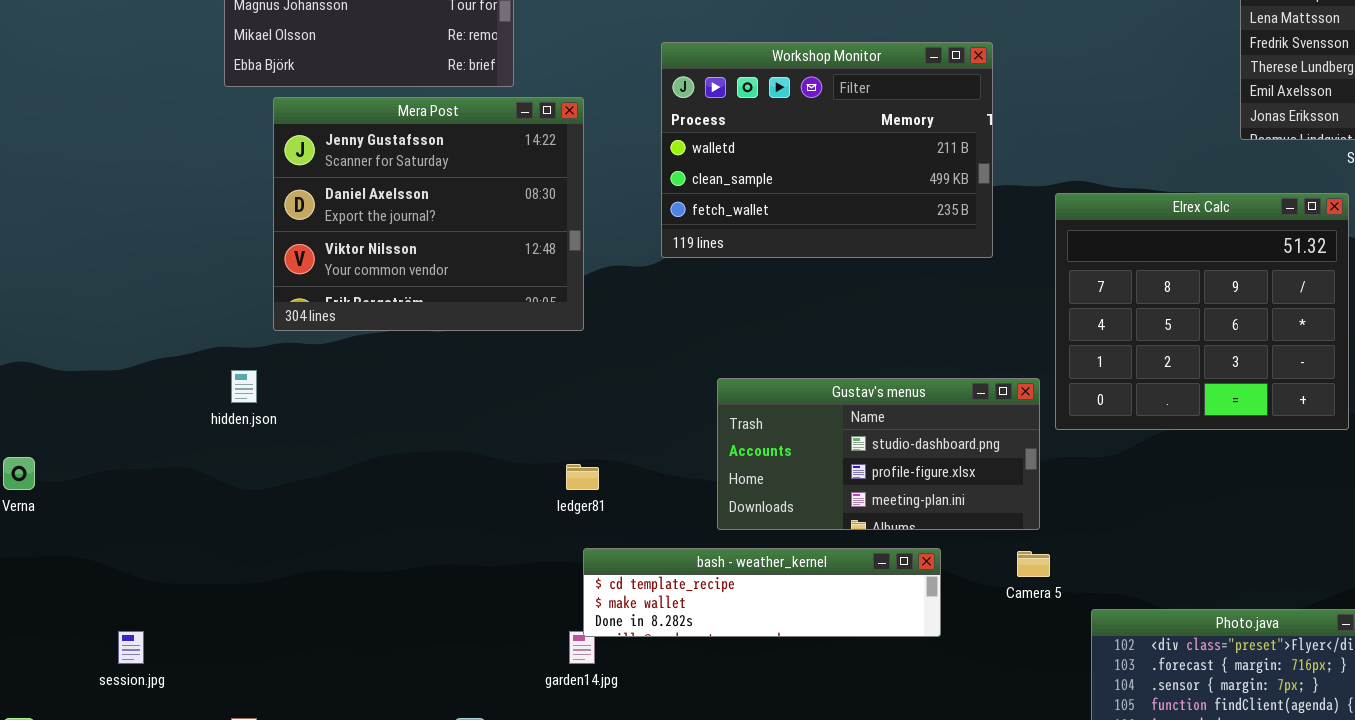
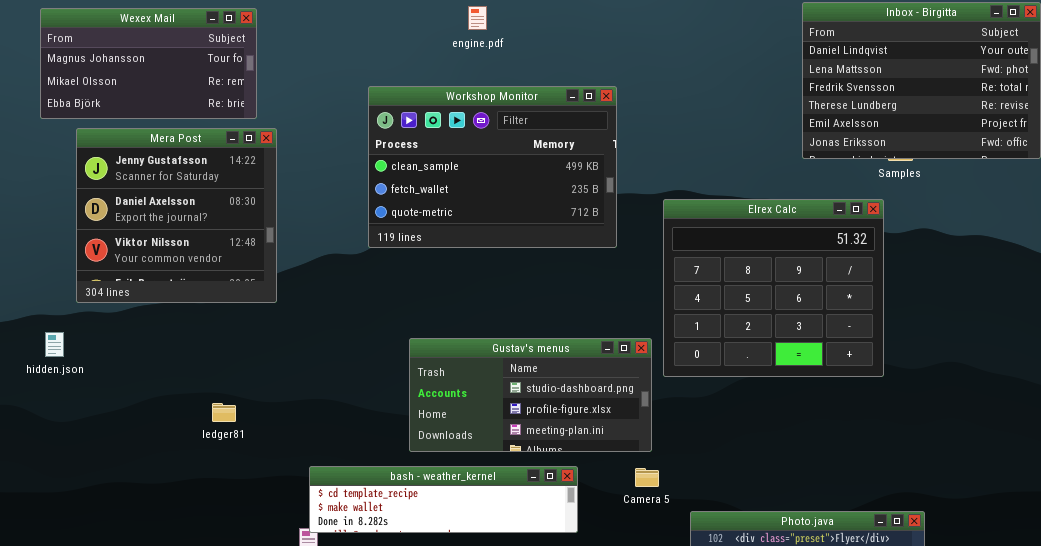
Workshop Monitor: [661,42,993,258] -> [368,86,617,248], scrolled down 1 row
Mera Post: [273,97,584,331] -> [76,128,277,303], resized
ledger81: [566,464,599,490] -> [212,403,236,422], moved

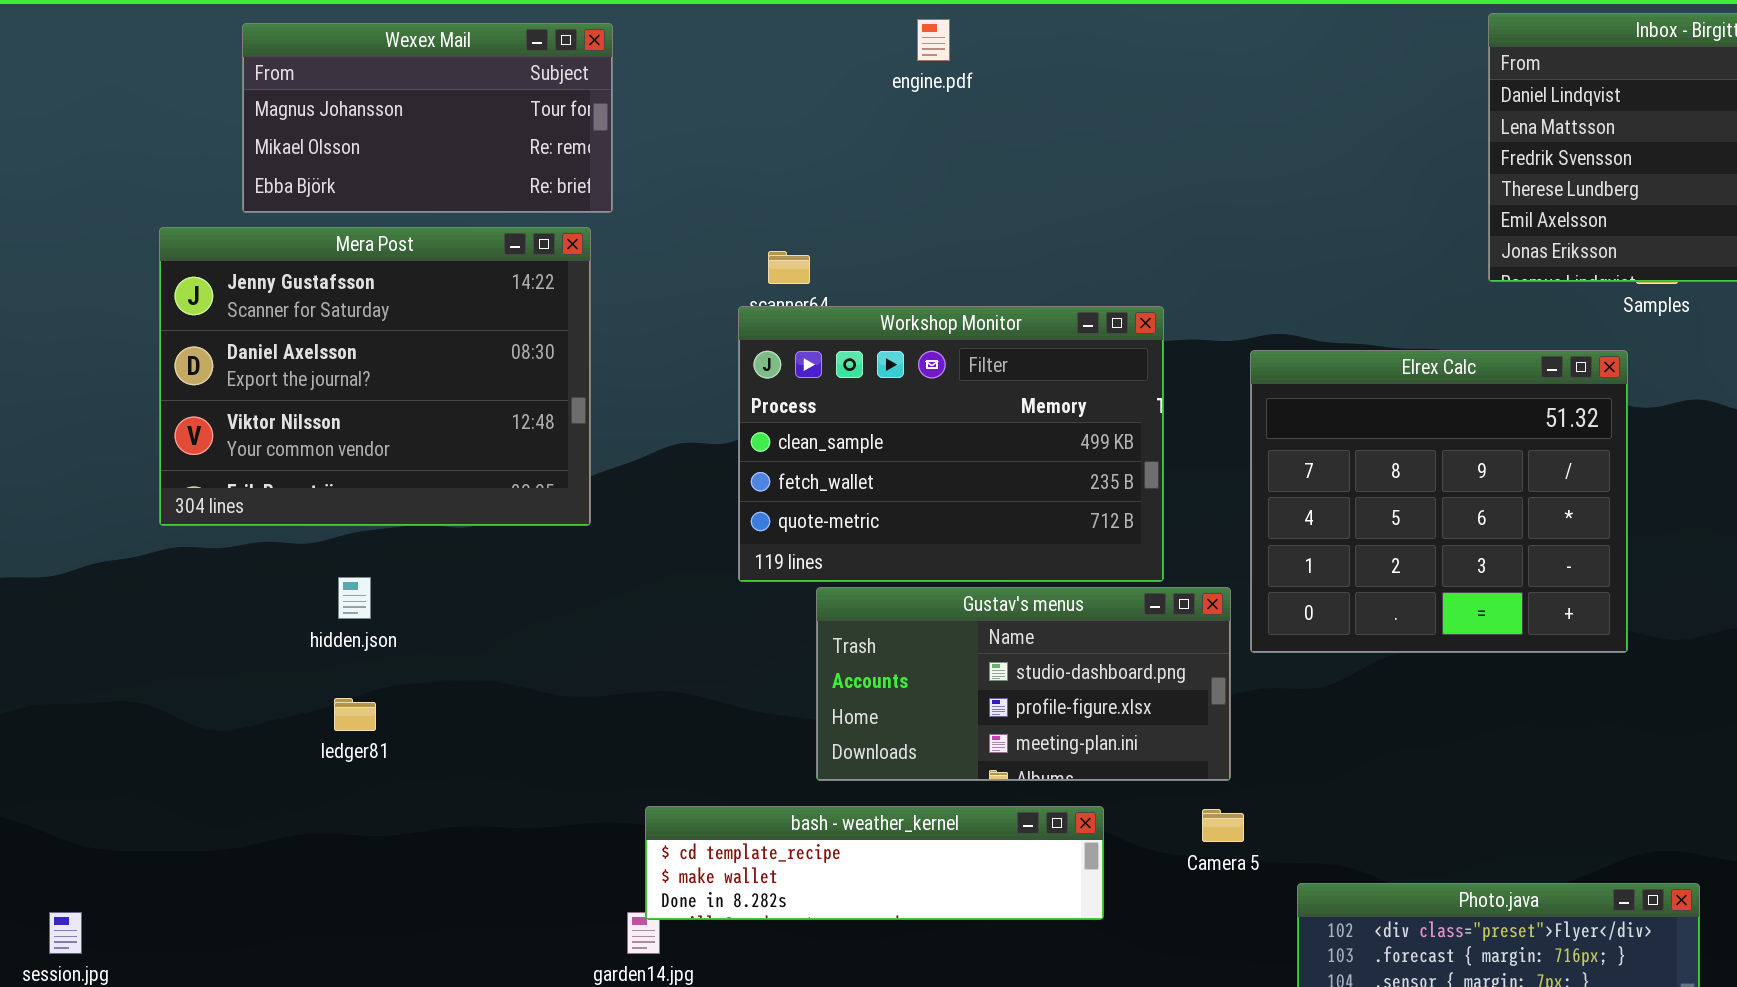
Wexex Mail: [40,8,257,119] -> [242,23,613,213], moved
Workshop Monitor: [368,86,617,248] -> [738,306,1164,582], moved
Mera Post: [76,128,277,303] -> [159,227,591,526], resized
hidden.json: [45,332,64,357] -> [338,577,371,619], moved
ledger81: [212,403,236,422] -> [334,698,376,731], moved

